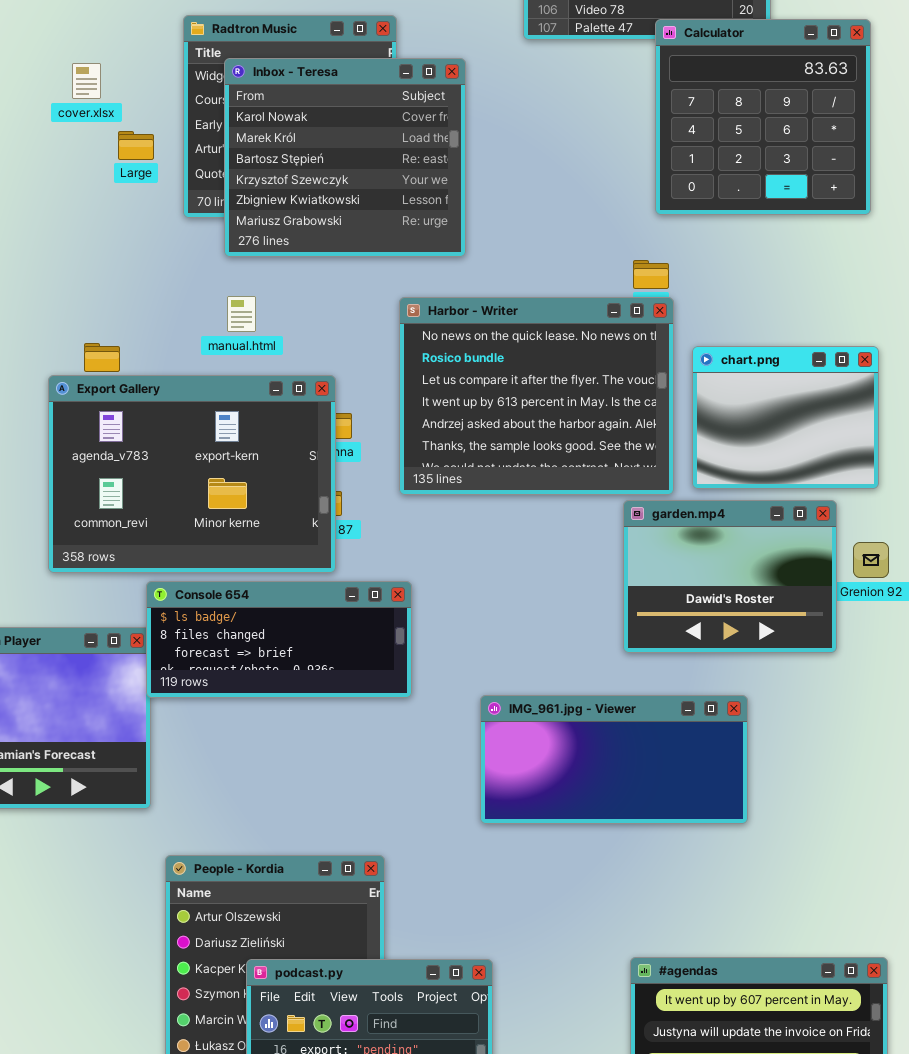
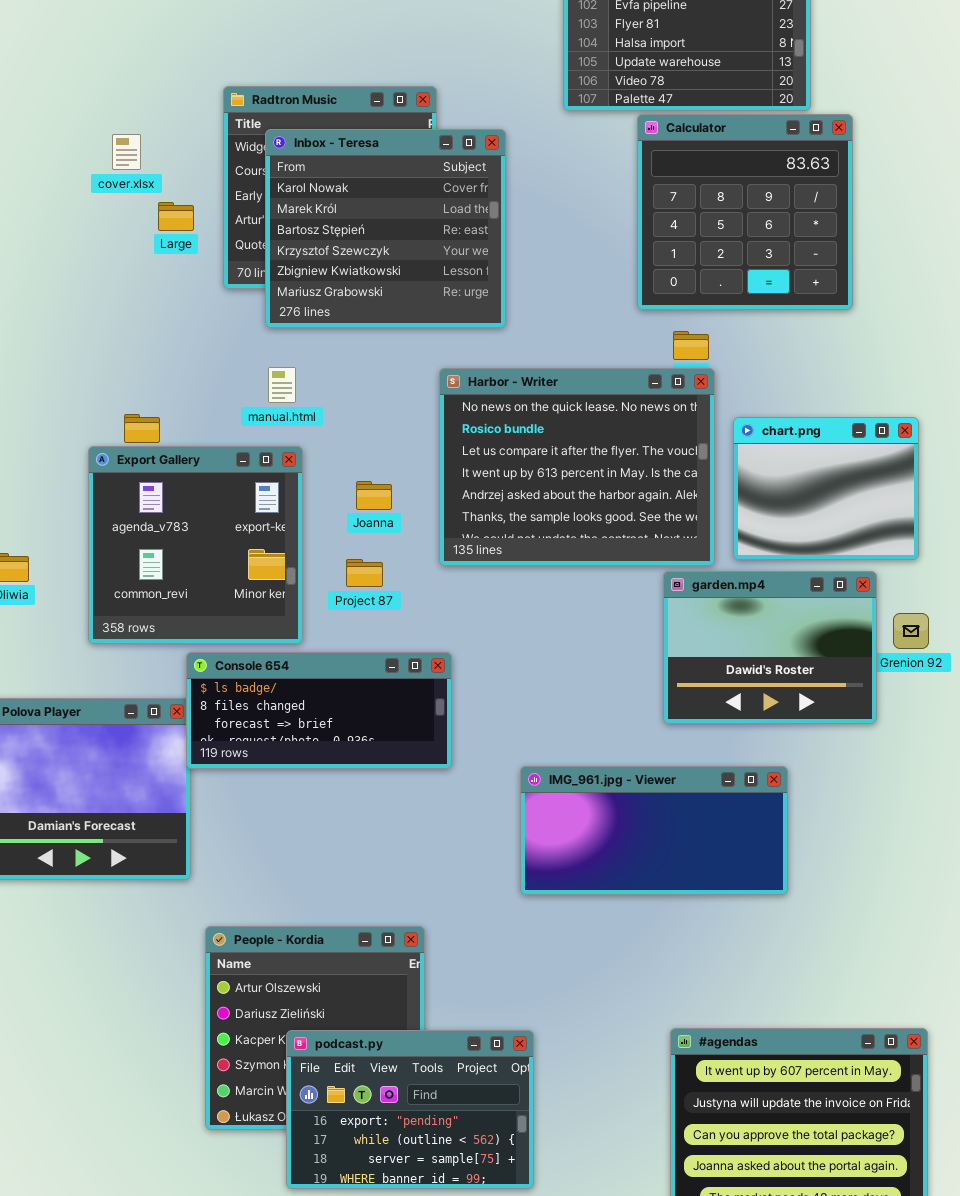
Calculator: [655,19,871,215] -> [637,114,853,310], moved
Export Gallery: [48,375,336,573] -> [88,446,303,644], resized

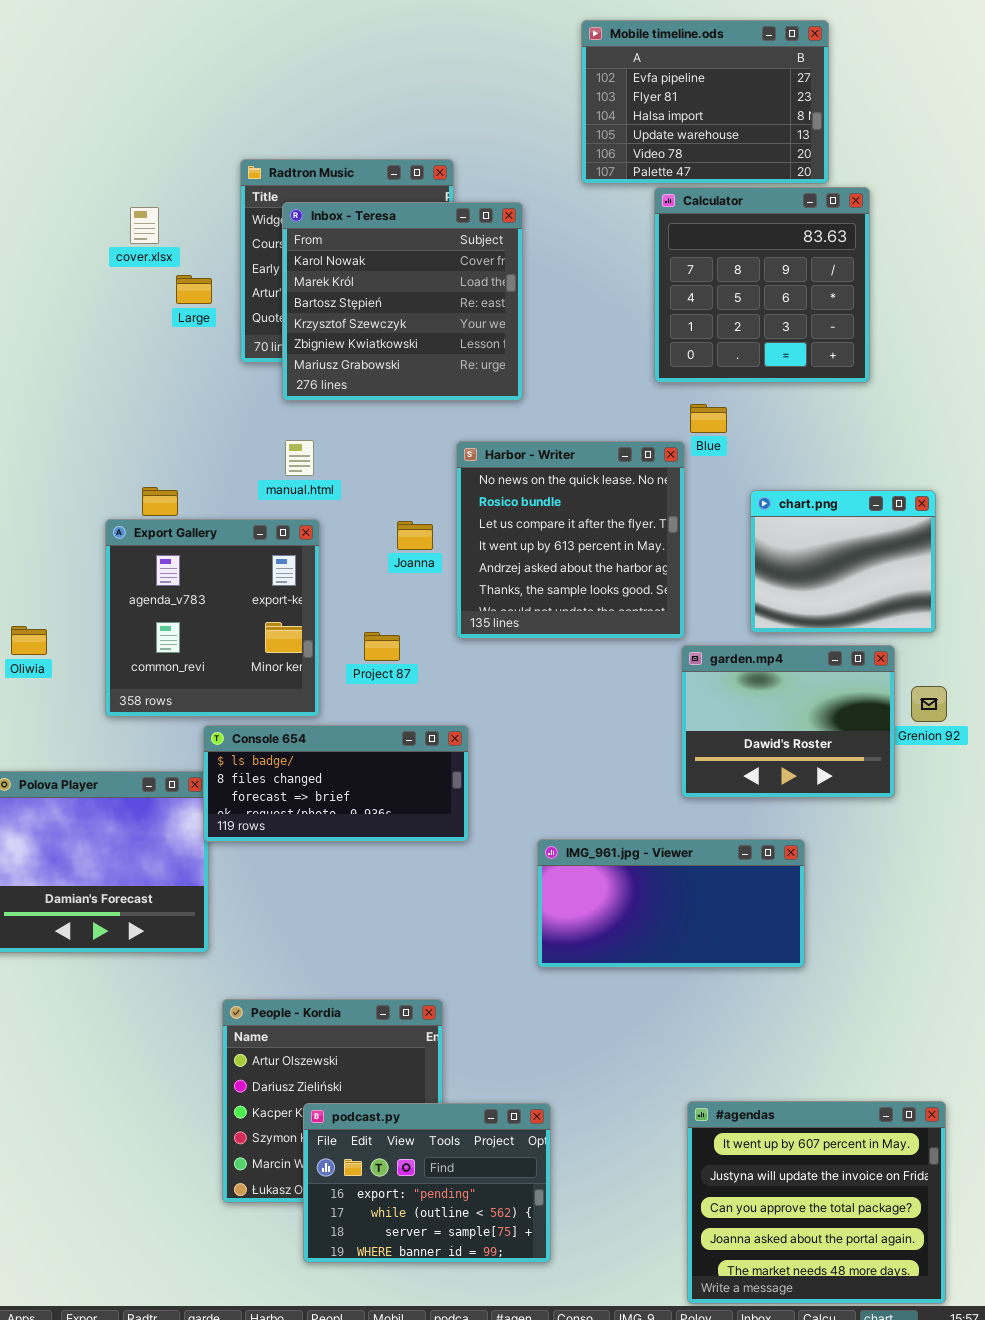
Harbor - Writer: [439,368,715,566] -> [456,441,685,639], resized
Joanna: [356,481,392,510] -> [397,521,433,550], moved

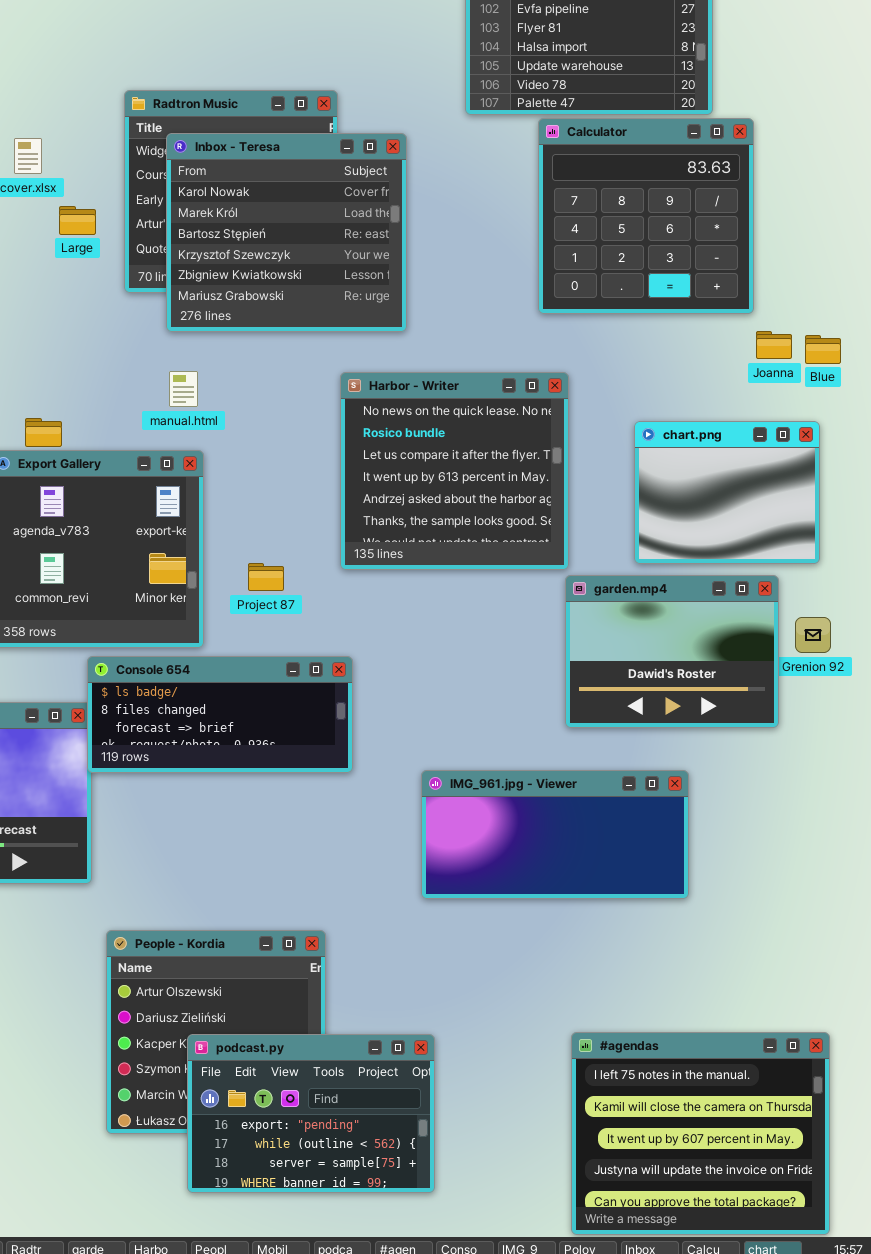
Blue: [690,404,727,433] -> [805,335,841,364], moved
Joanna: [397,521,433,550] -> [756,331,792,359], moved
#agendas: [687,1101,946,1304] -> [571,1032,830,1235], scrolled up 2 rows

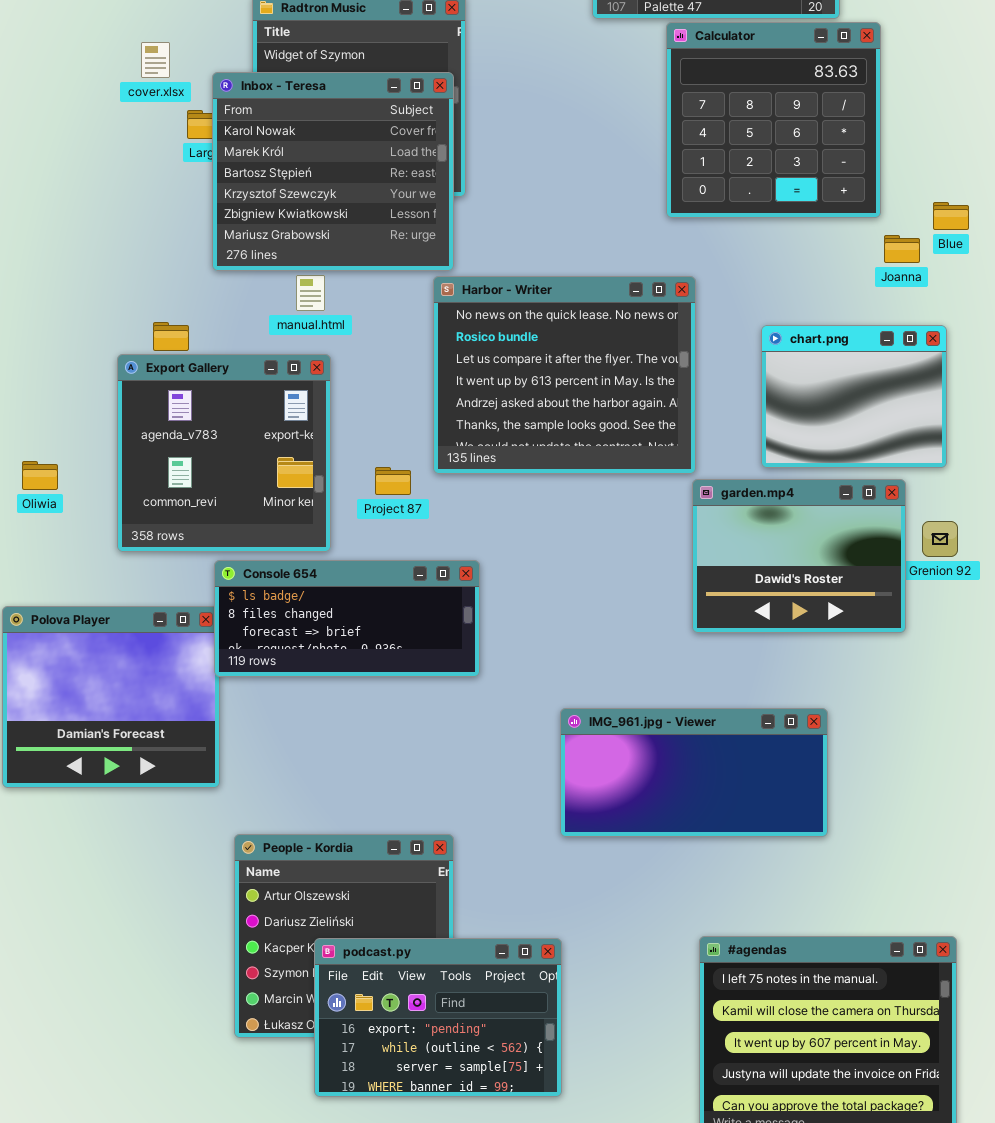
Inbox - Teresa: [166,133,407,332] -> [212,72,454,271], moved
Blue: [805,335,841,364] -> [933,202,969,230], moved
Harbor - Writer: [340,372,569,570] -> [433,276,696,474], resized
IMG_961.jpg - Viewer: [421,770,689,899] -> [560,708,828,837], moved

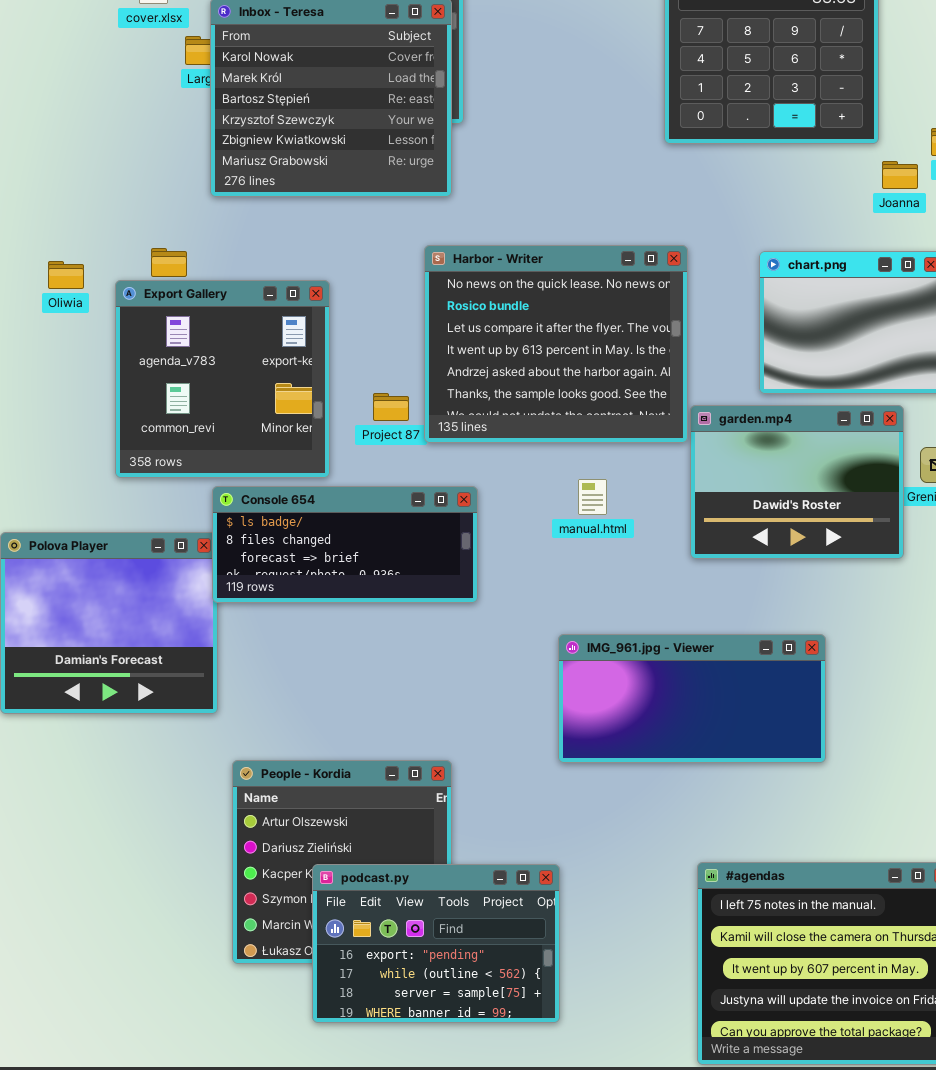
manual.html: [296,275,325,311] -> [578,479,607,515], moved
Harbor - Writer: [433,276,696,474] -> [424,245,688,443], moved
Oliwia: [22,461,58,490] -> [48,261,84,289], moved

